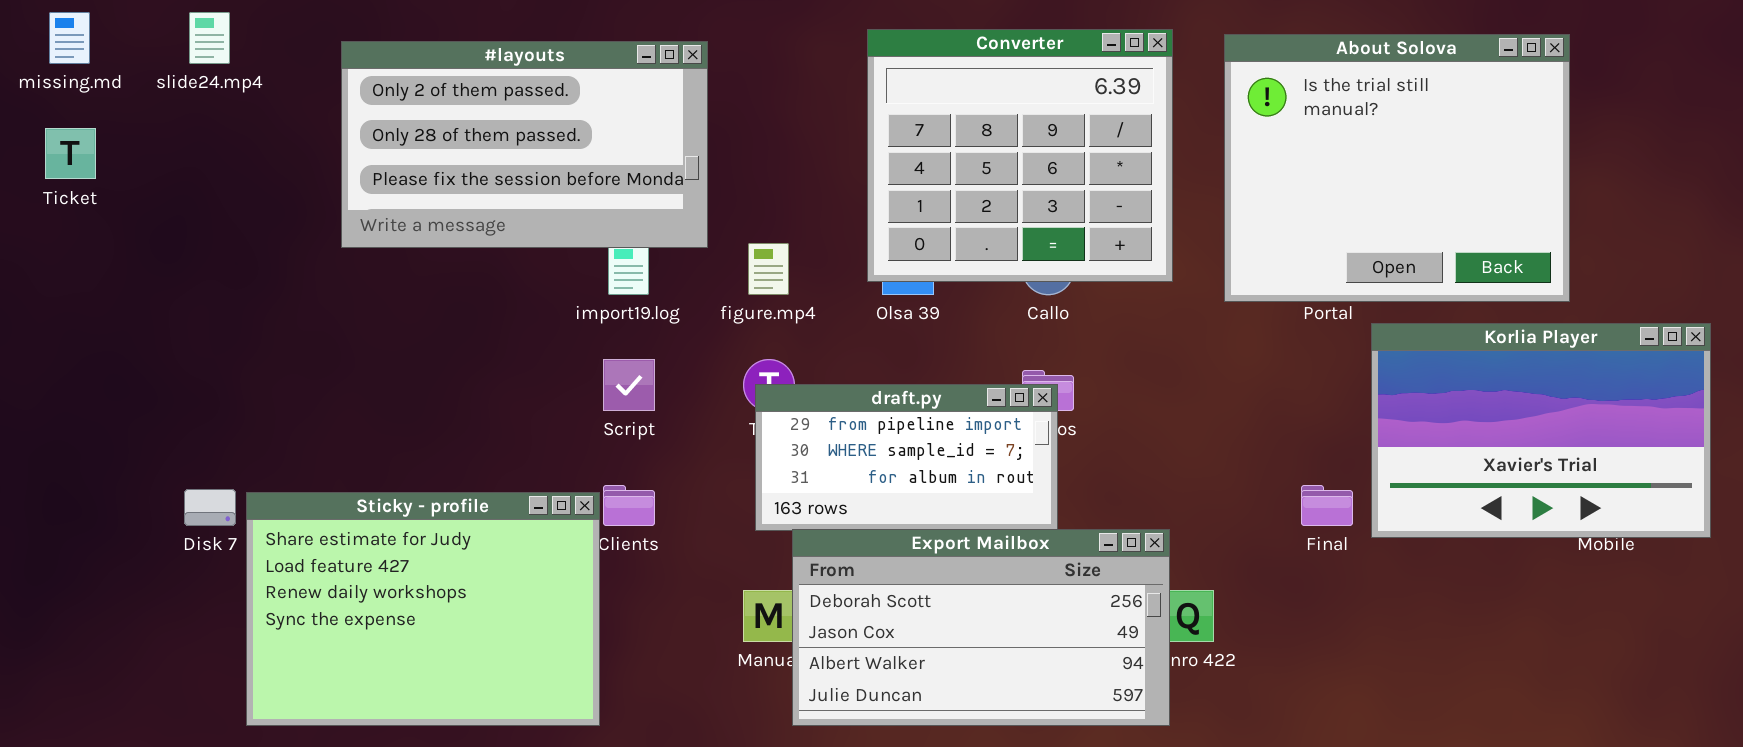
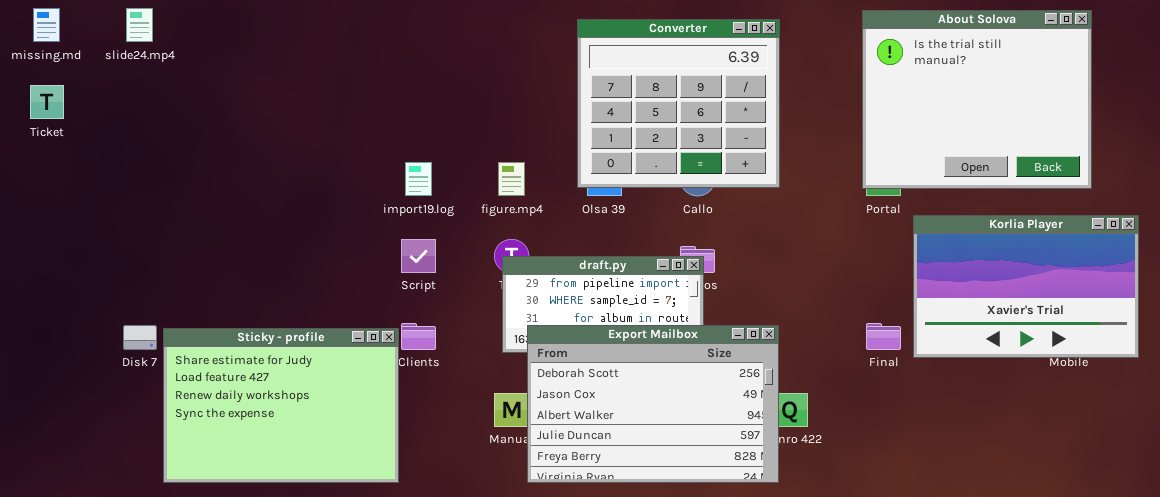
About Solova: [1224,34,1570,302] -> [862,10,1092,189], moved
#layouts: [341,41,708,248] -> none, closed
Export Mailbox: [792,529,1170,726] -> [527,325,779,483], resized

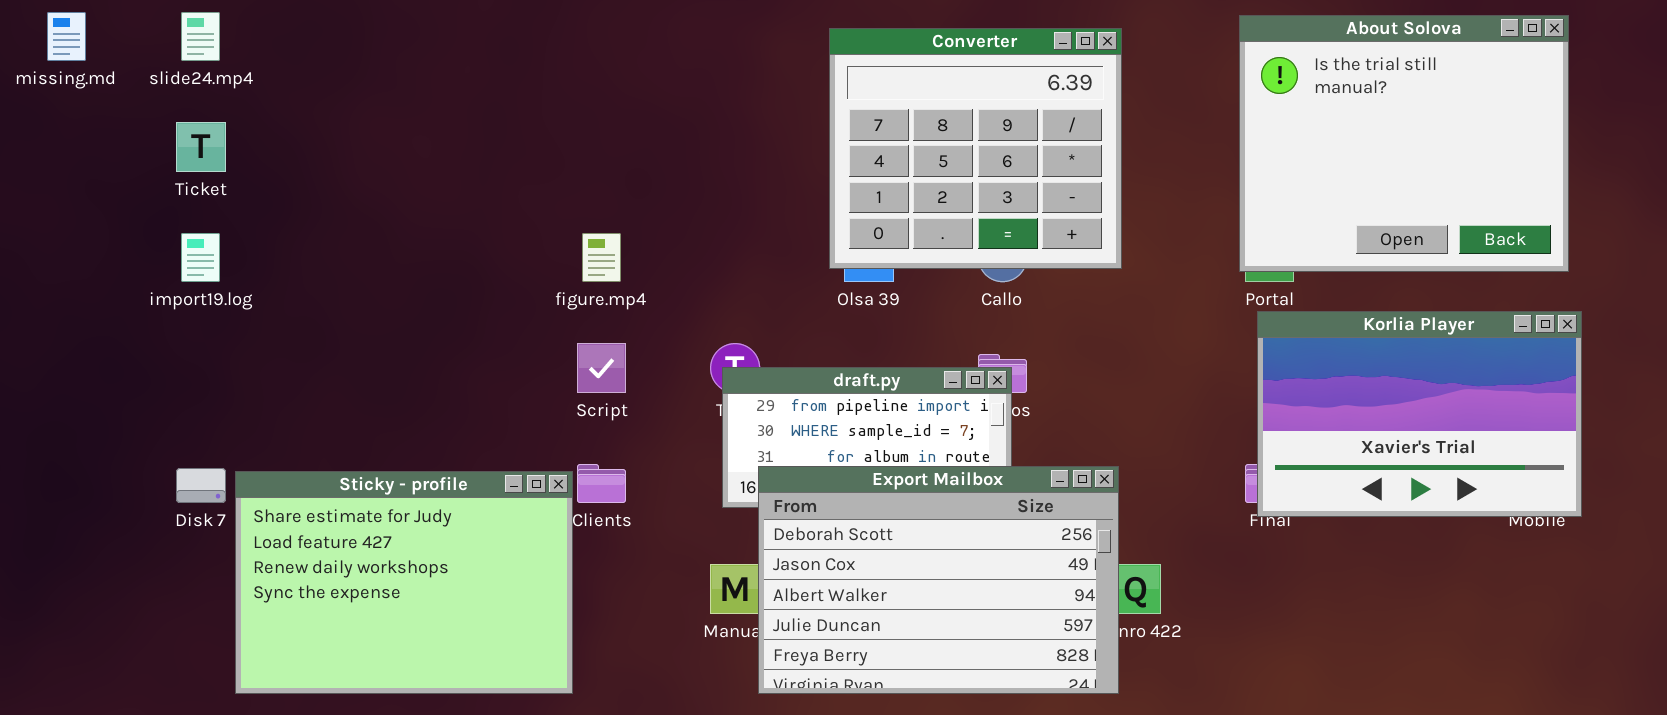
Ticket: [30,85,64,119] -> [176,122,226,172], moved
import19.log: [405,162,432,196] -> [181,233,220,282], moved
figure.mp4: [498,162,525,196] -> [582,233,621,282], moved
Korlia Player: [913,215,1139,358] -> [1257,311,1582,517], moved

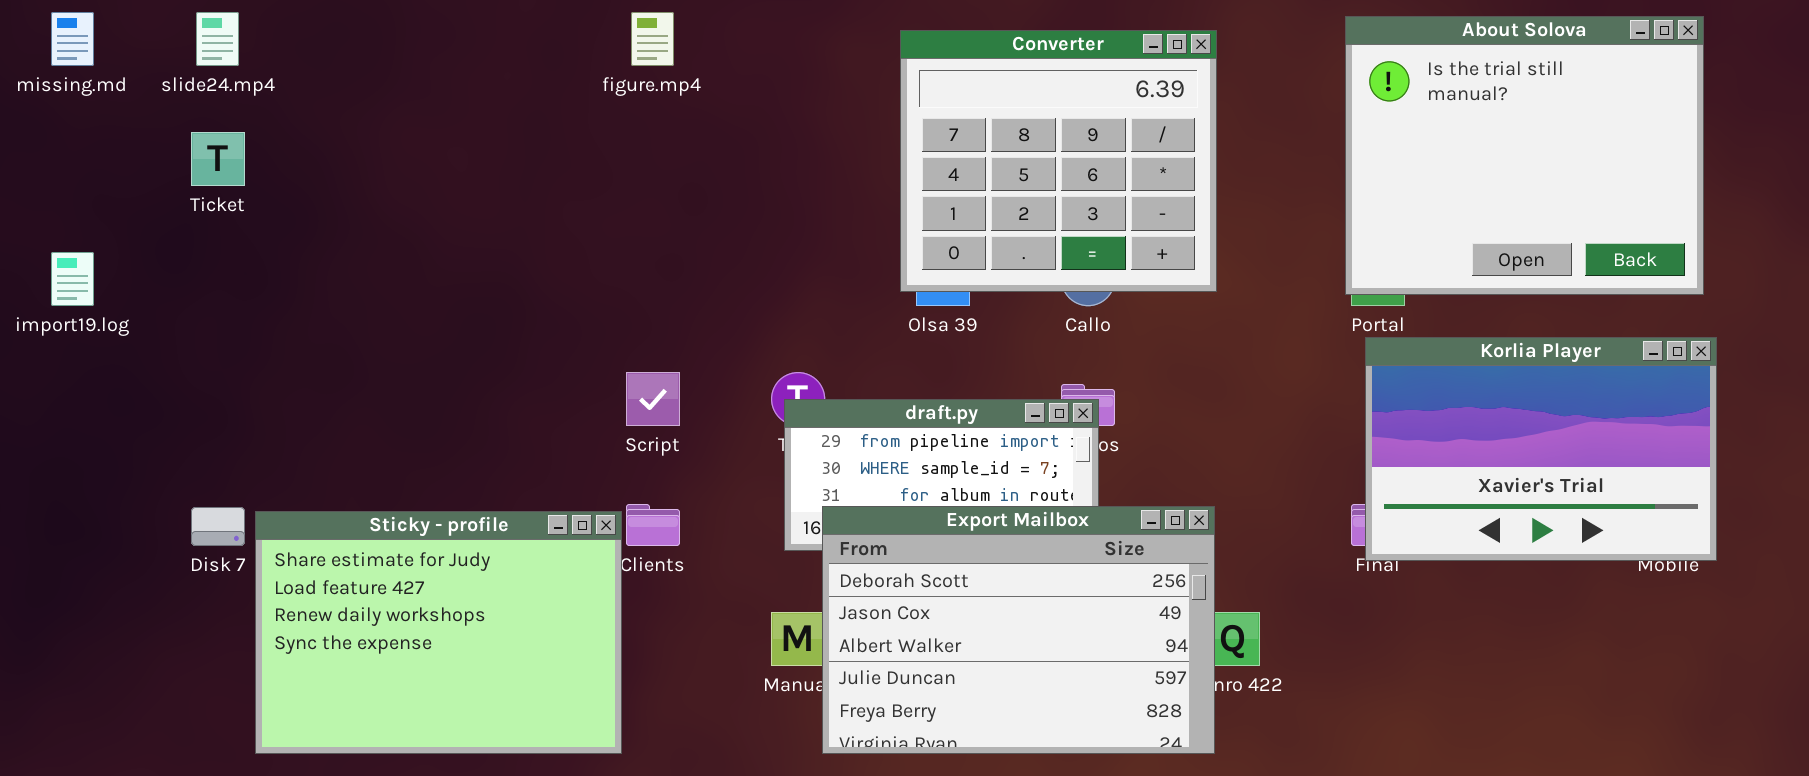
import19.log: [181,233,220,282] -> [51,252,94,306], moved
figure.mp4: [582,233,621,282] -> [631,12,674,66], moved

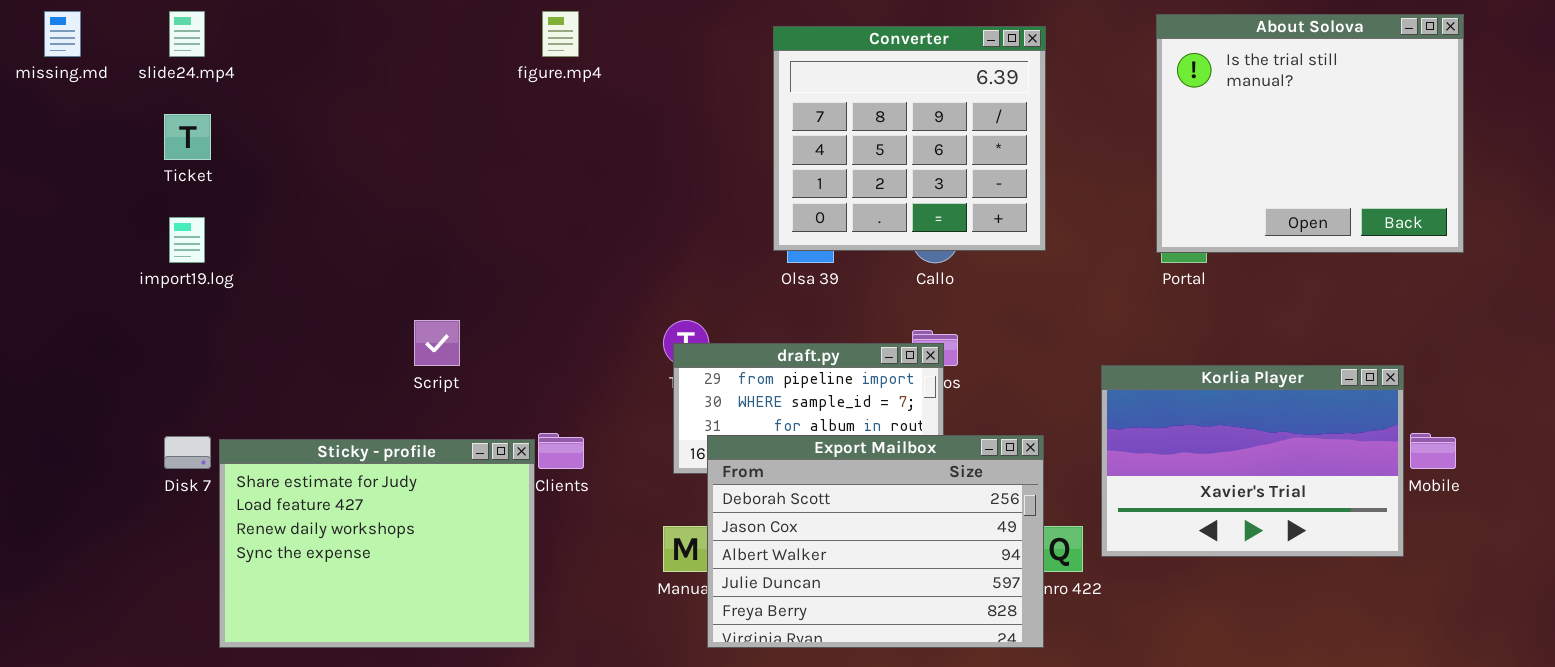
import19.log: [51,252,94,306] -> [169,217,205,263], moved
Korlia Player: [1365,337,1717,561] -> [1101,365,1404,557], moved
Script: [626,372,680,426] -> [414,320,460,366], moved

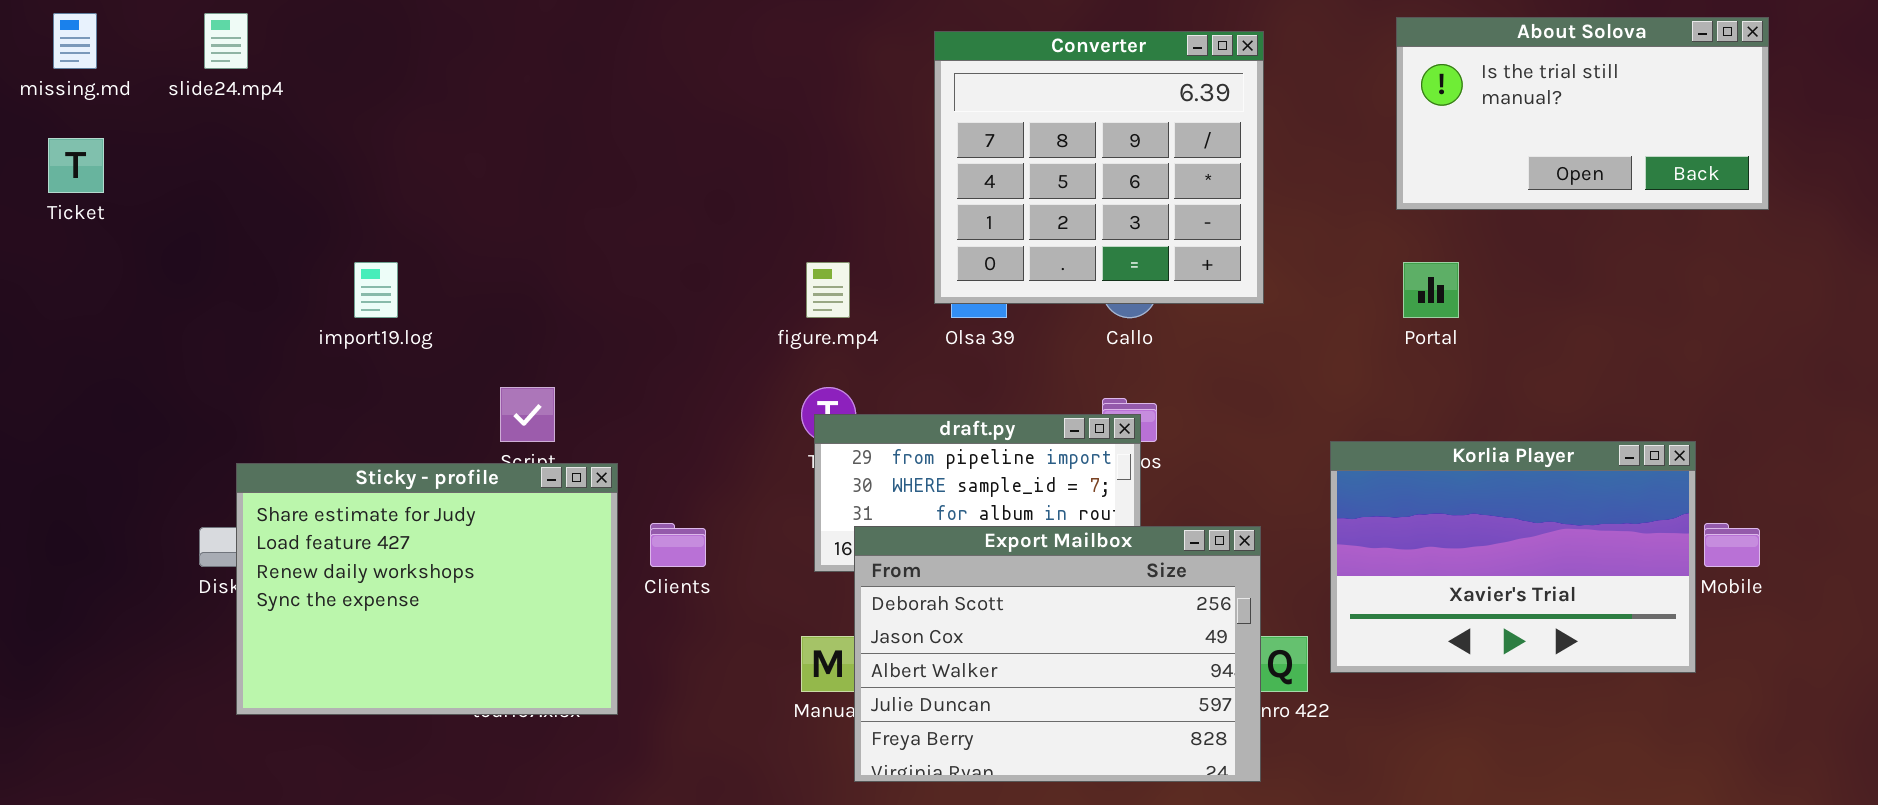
figure.mp4: [542,11,579,57] -> [806,262,850,318], moved
About Solova: [1156,14,1464,253] -> [1396,17,1769,210], resized
Ticket: [164,114,211,160] -> [48,138,104,193], moved
import19.log: [169,217,205,263] -> [354,262,398,318], moved
Sticky - profile: [219,439,535,648] -> [236,463,618,715], moved

